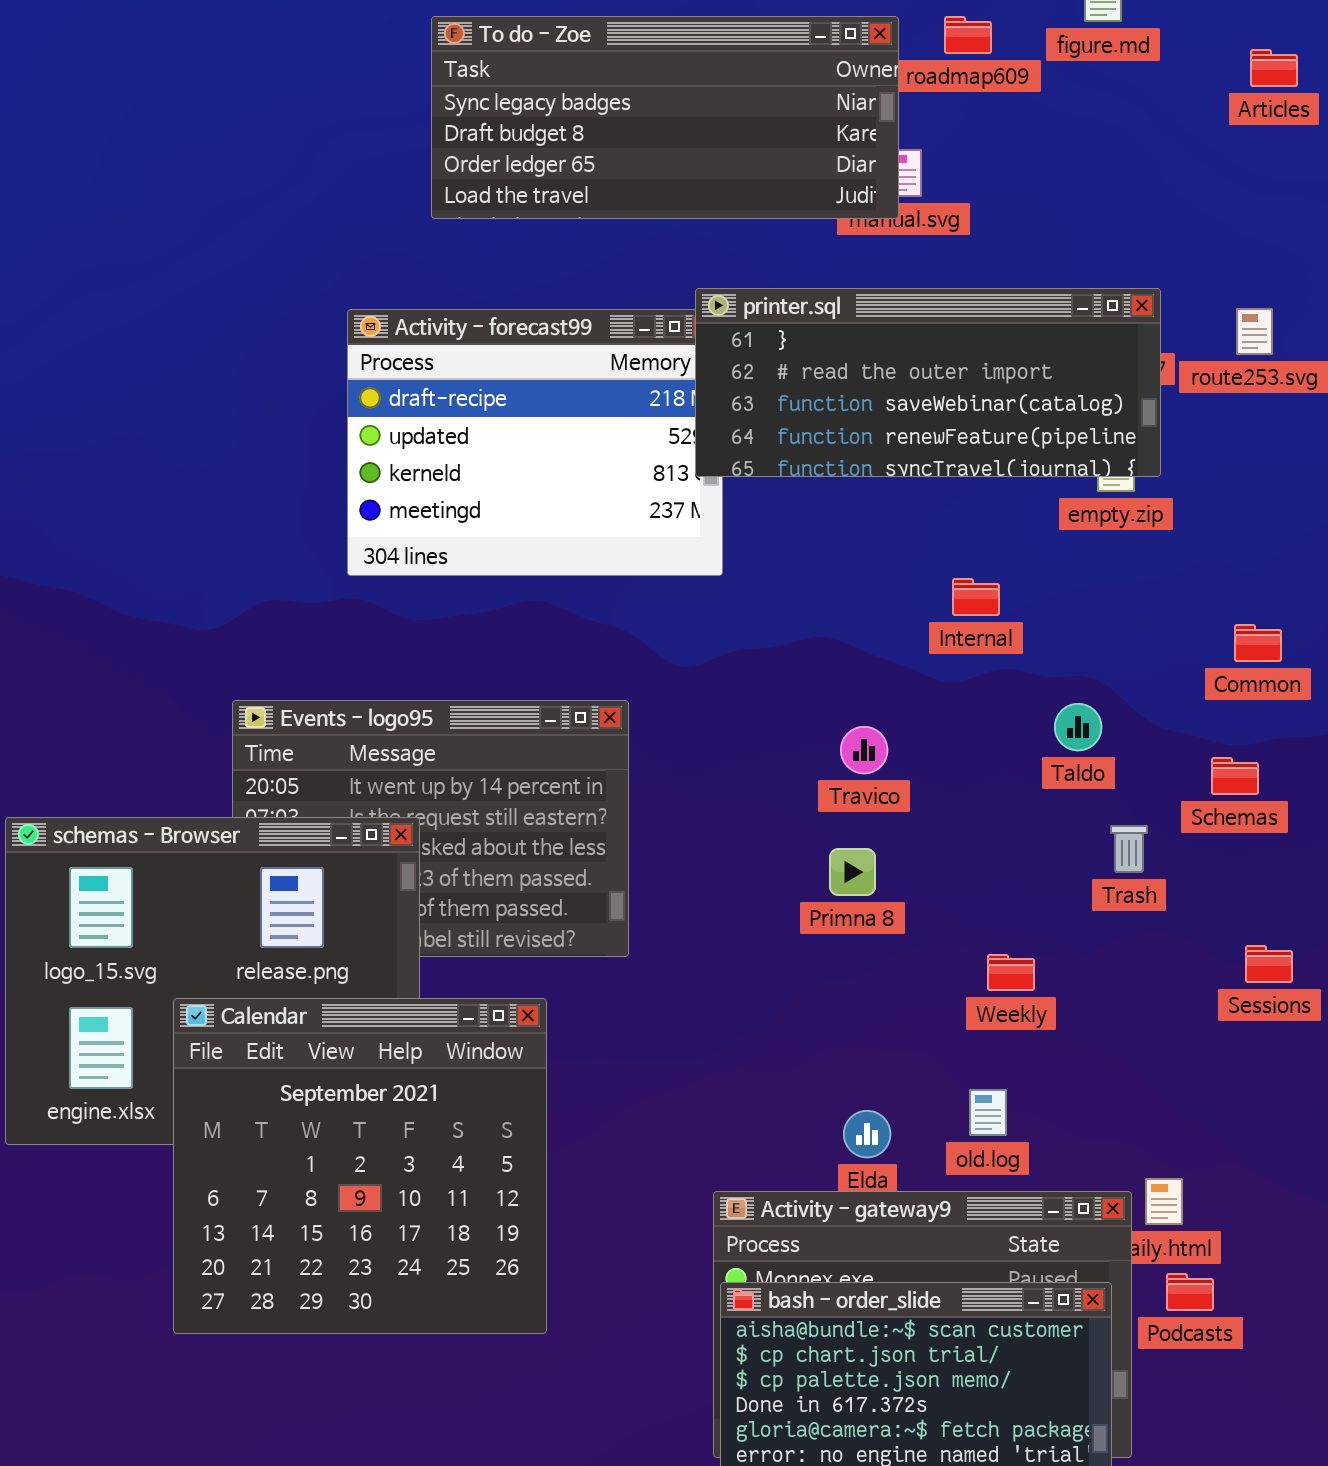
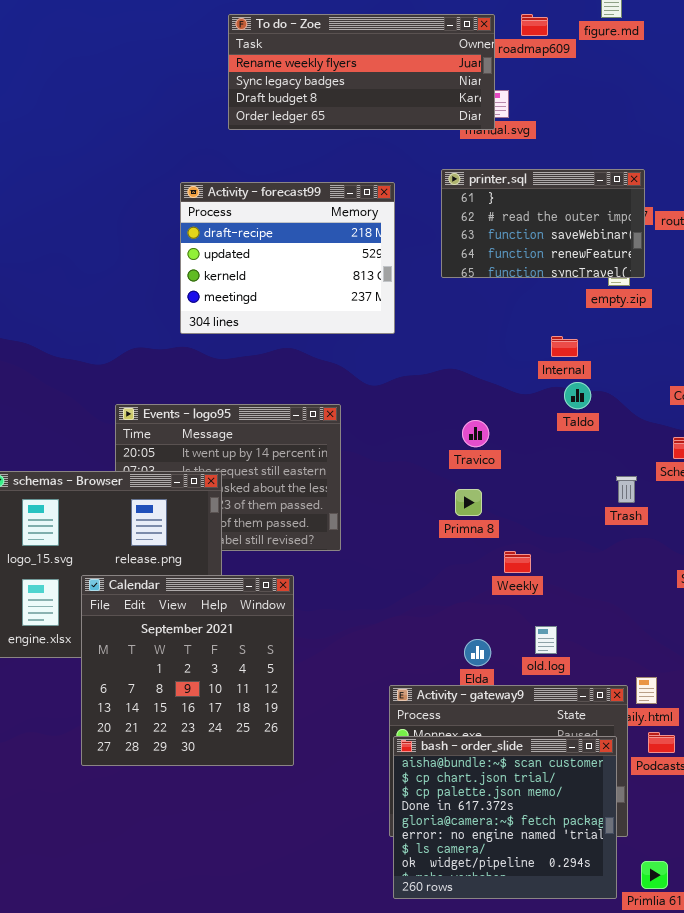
To do - Zoe: [431,16,899,219] -> [228,14,495,130], scrolled up 1 row
printer.sql: [695,288,1161,477] -> [441,169,645,278], resized
Internal: [952,578,1000,616] -> [551,336,578,357], moved
Taldo: [1054,703,1102,751] -> [564,382,591,409], moved
Weekly: [987,954,1035,991] -> [504,551,531,573], moved

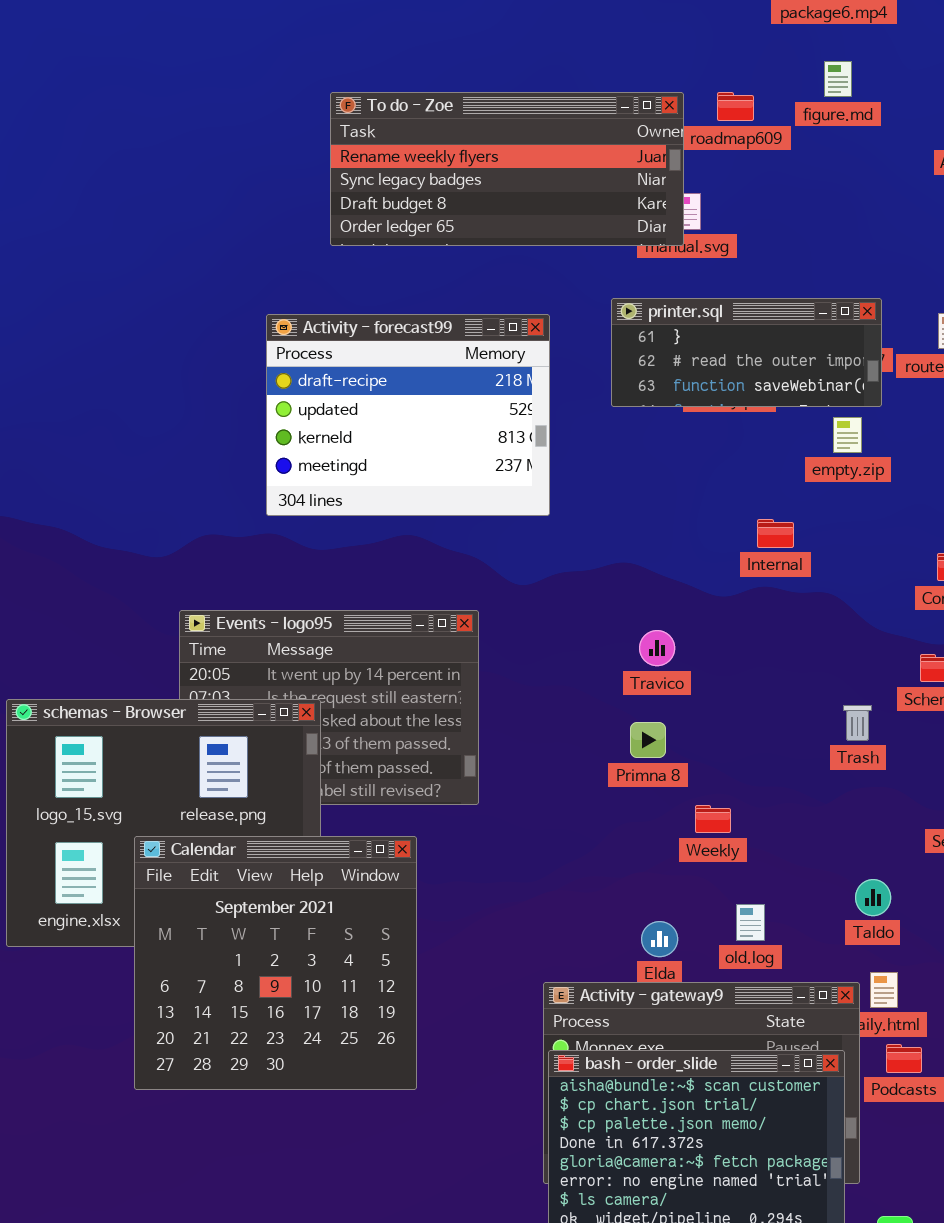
printer.sql: [441,169,645,278] -> [611,298,882,407], resized
Taldo: [564,382,591,409] -> [855,879,891,916], moved

